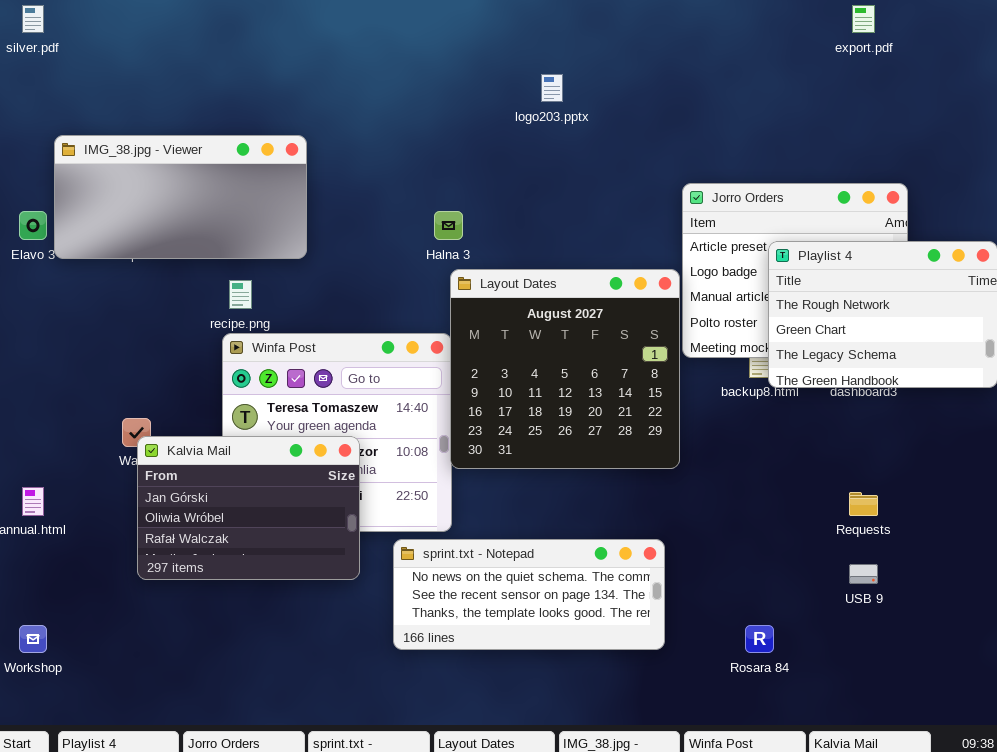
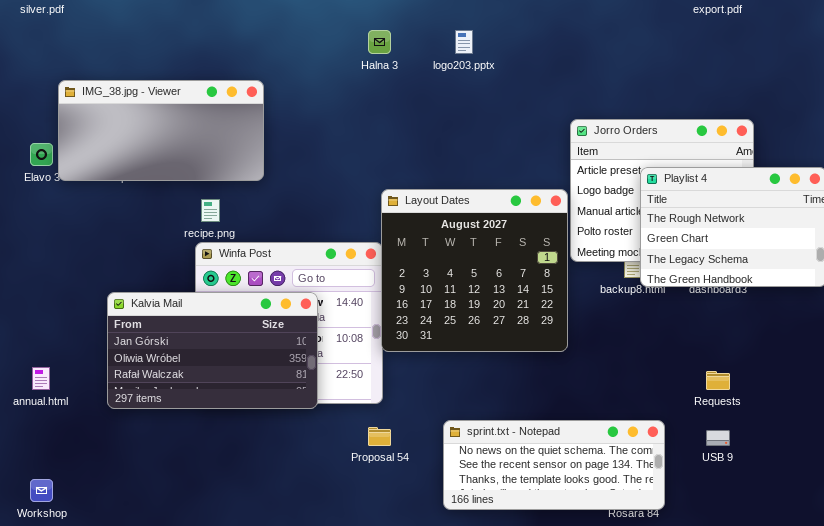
Halna 3: [434,211,463,240] -> [368,30,391,54], moved
Kalvia Mail: [137,436,360,580] -> [107,292,318,409], moved, resized
sprint.txt - Notepad: [393,539,665,650] -> [443,420,665,510], moved

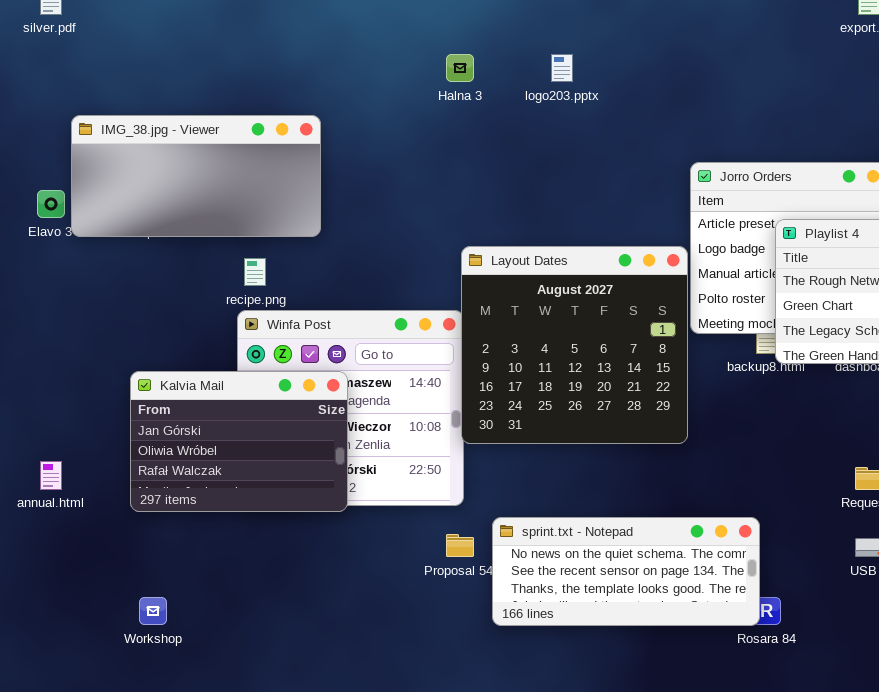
Kalvia Mail: [107,292,318,409] -> [130,371,348,512], resized
sprint.txt - Notepad: [443,420,665,510] -> [492,517,760,626], moved
Workshop: [30,479,53,502] -> [139,597,167,625], moved

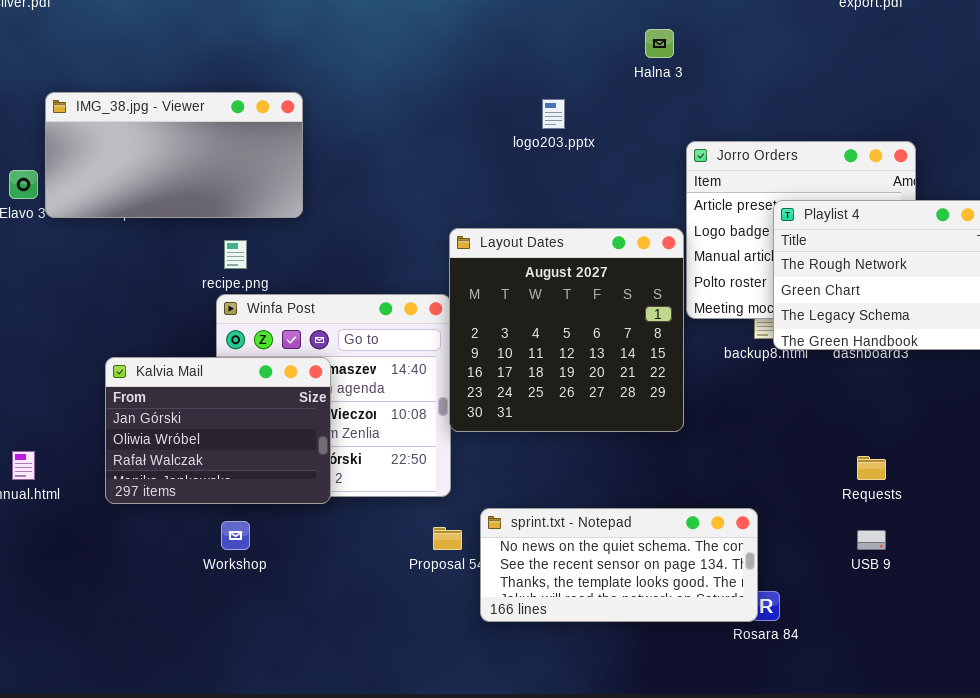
Halna 3: [446,54,474,82] -> [645,29,674,58], moved
logo203.pptx: [551,54,573,82] -> [542,99,565,129], moved
Workshop: [139,597,167,625] -> [221,521,250,550], moved

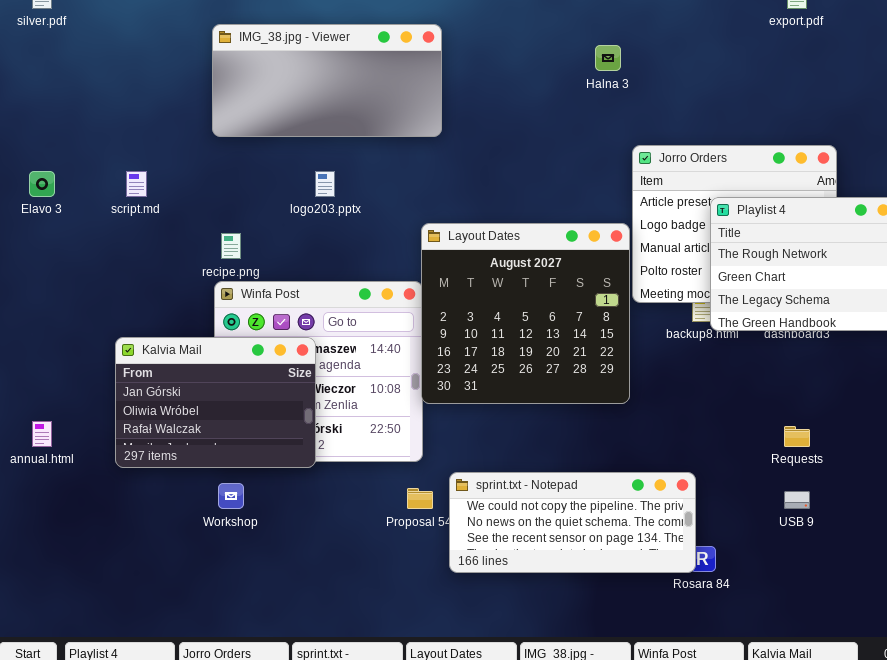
IMG_38.jpg - Viewer: [45,92,303,218] -> [212,24,442,137], moved
logo203.pptx: [542,99,565,129] -> [315,171,335,197], moved
sprint.txt - Notepad: [480,508,758,622] -> [449,472,696,573], scrolled up 1 row

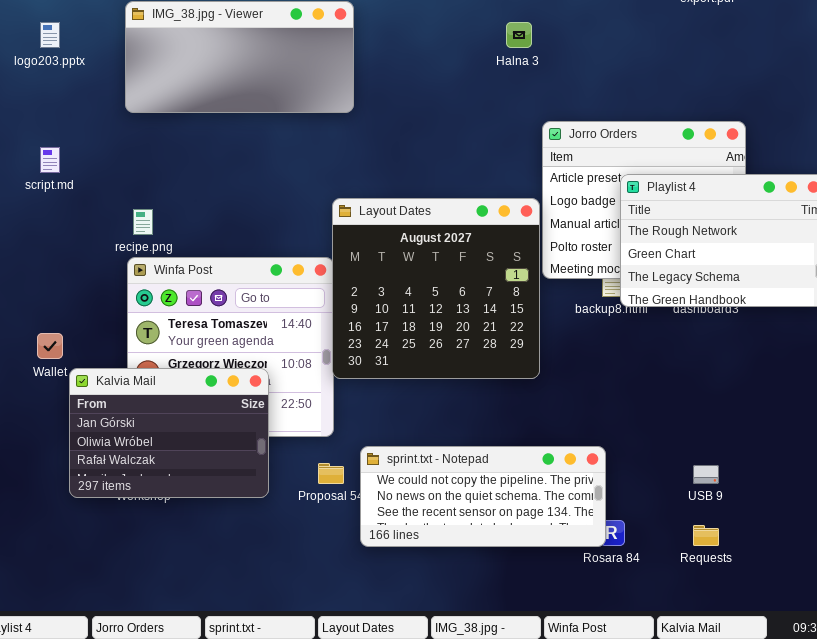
logo203.pptx: [315,171,335,197] -> [40,22,60,48], moved
Kalvia Mail: [115,337,316,468] -> [69,368,269,498], moved
Requests: [784,426,810,447] -> [693,525,719,546], moved

